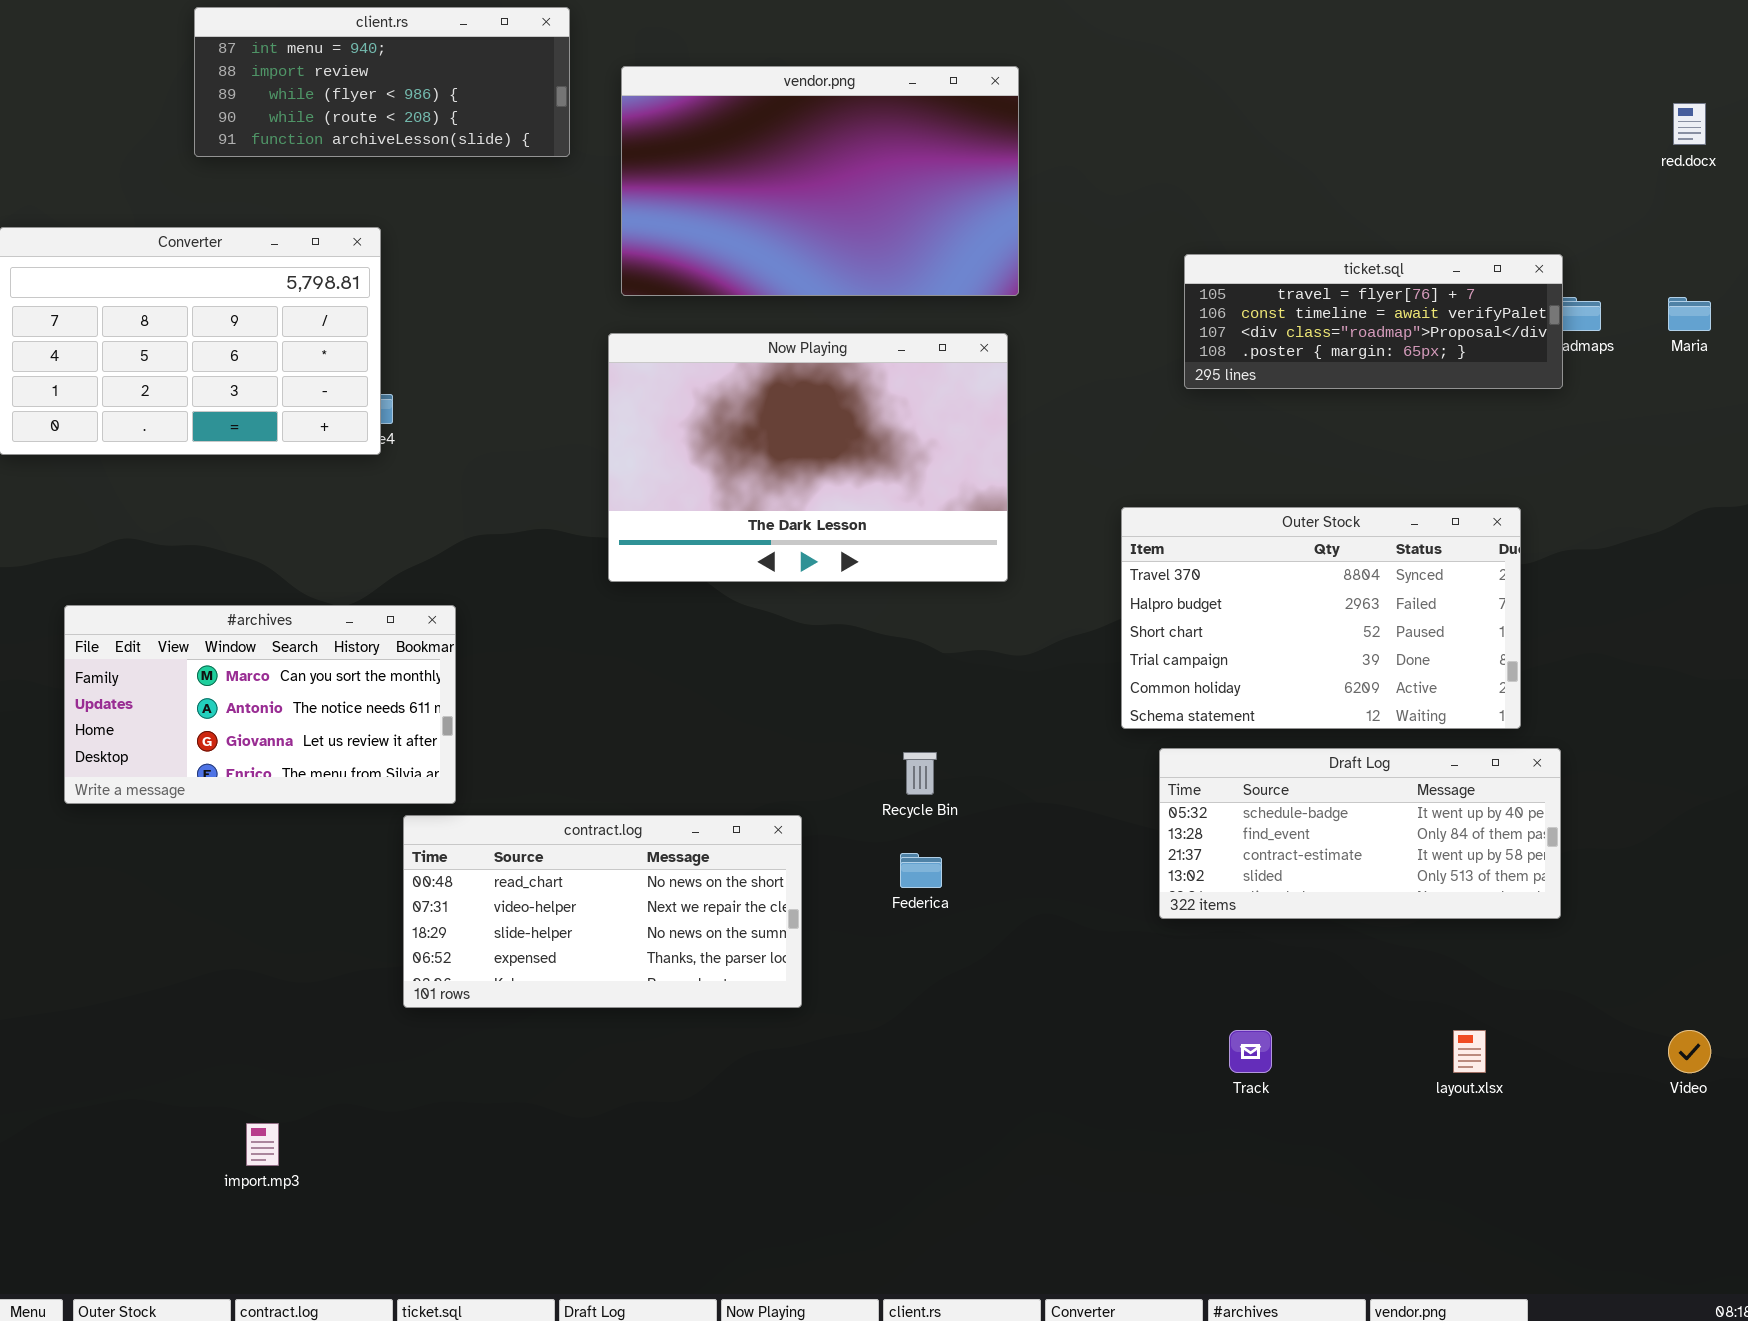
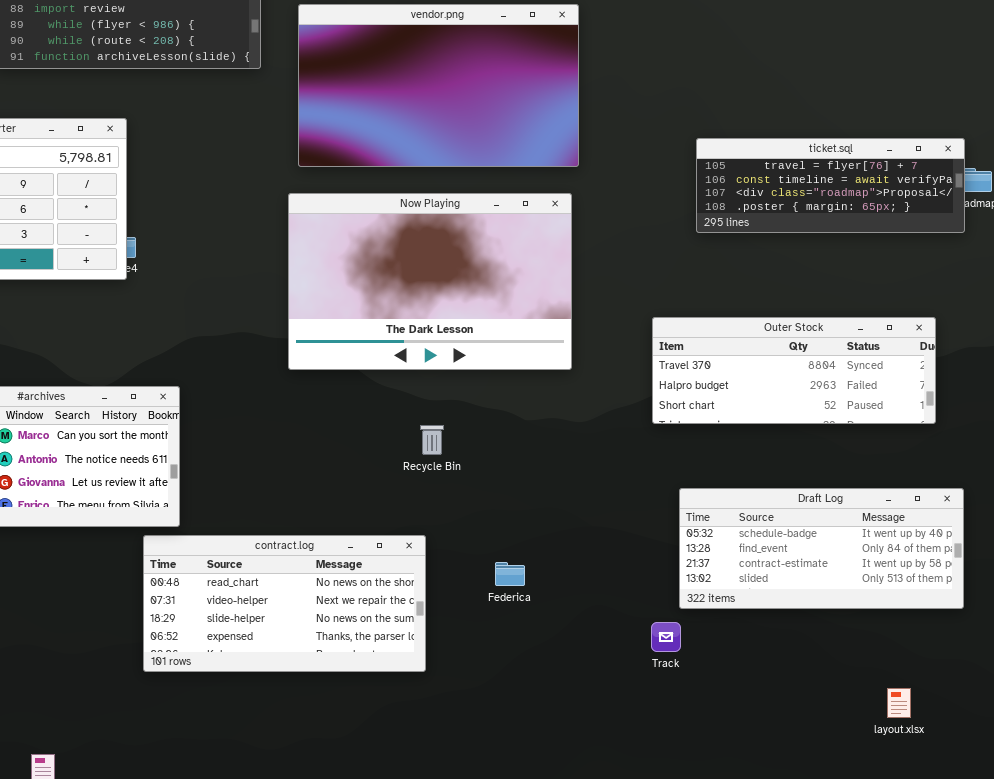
Outer Stock: [1121,507,1521,729] -> [652,317,936,424], resized
Recycle Bin: [903,752,937,795] -> [420,425,444,455], moved
Track: [1229,1030,1272,1073] -> [651,622,681,652], moved

